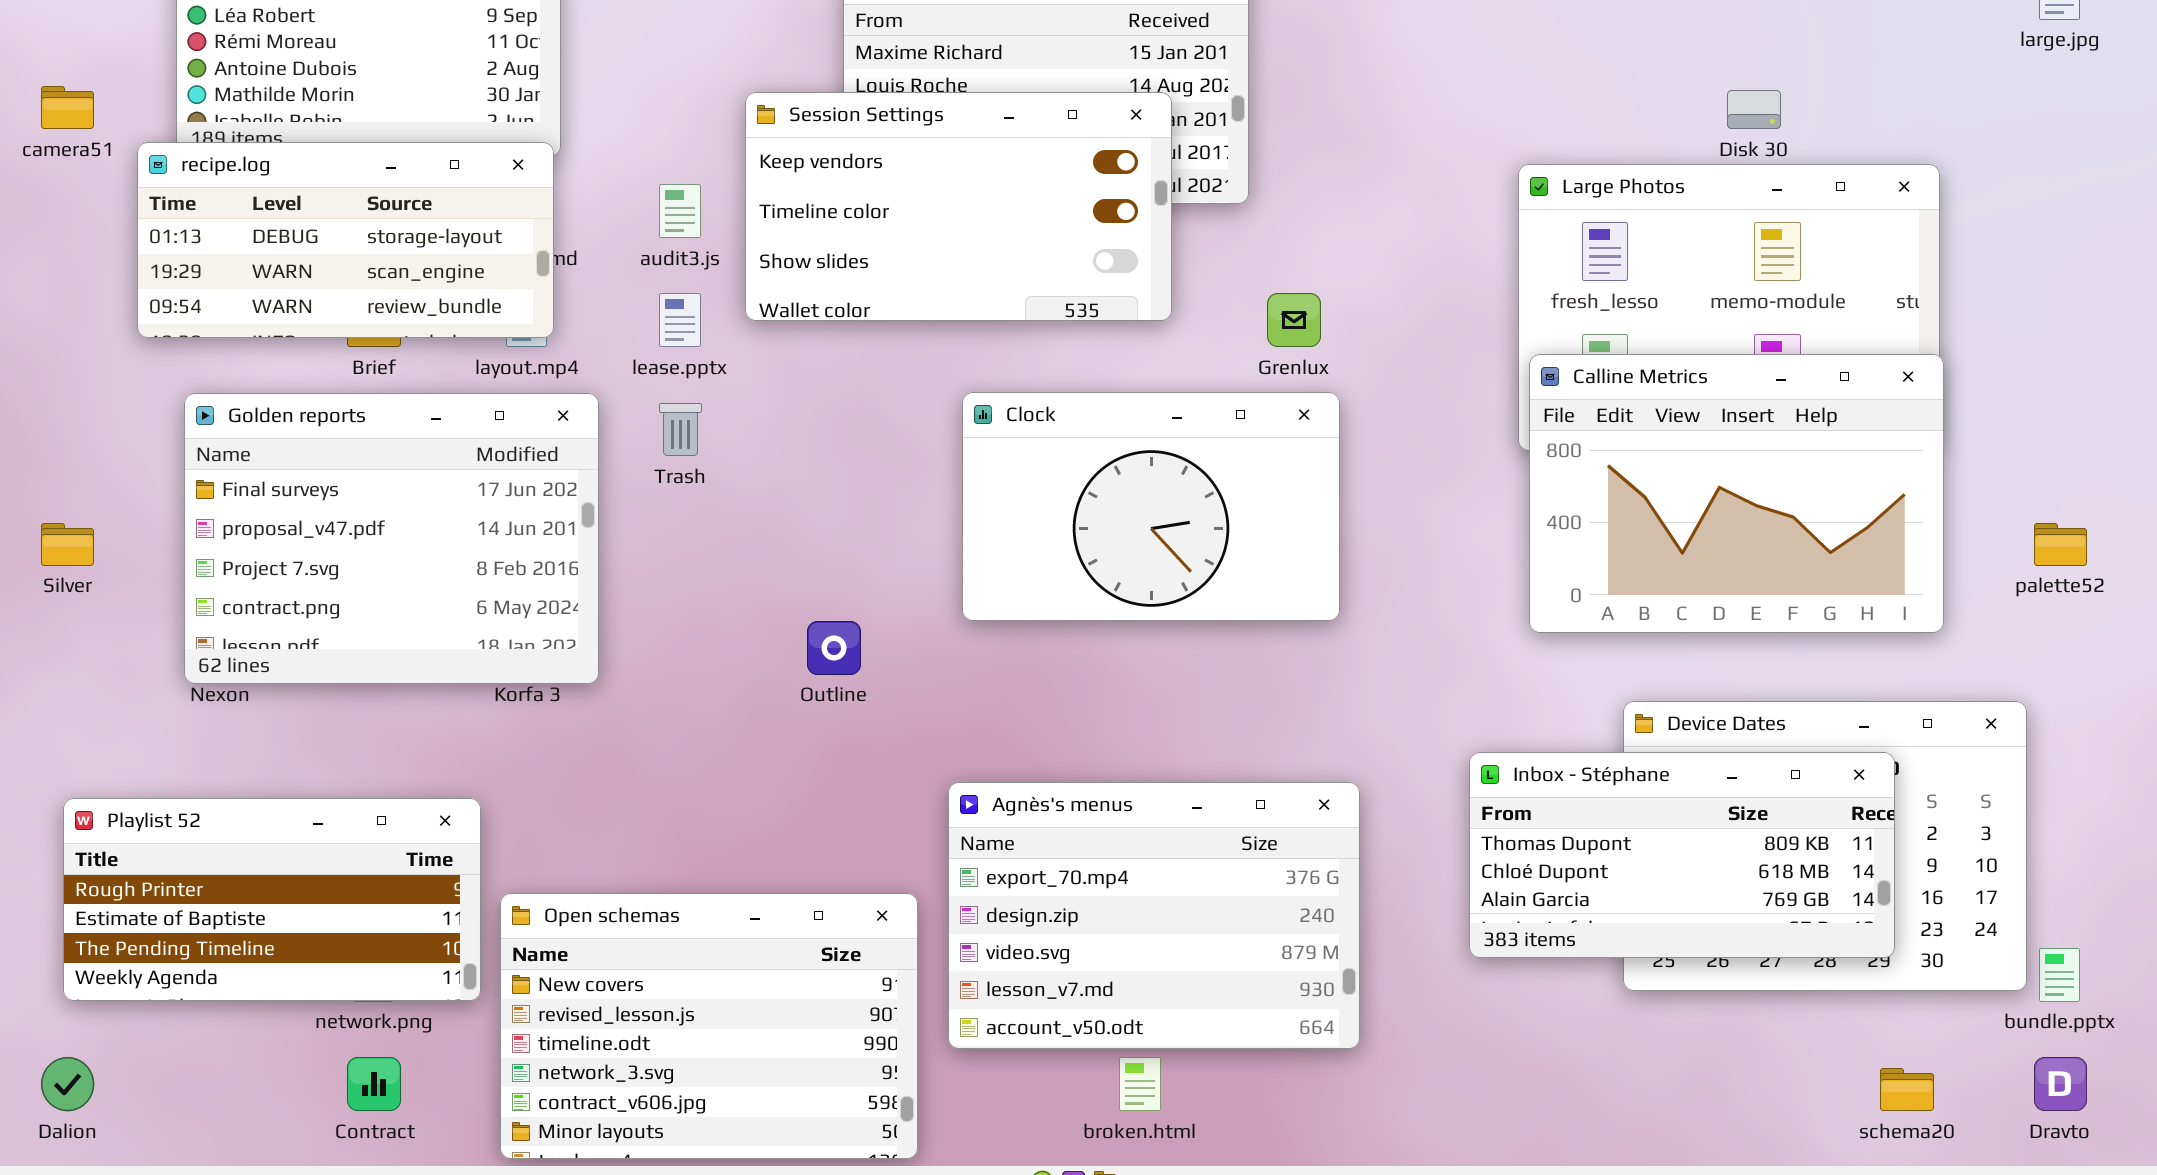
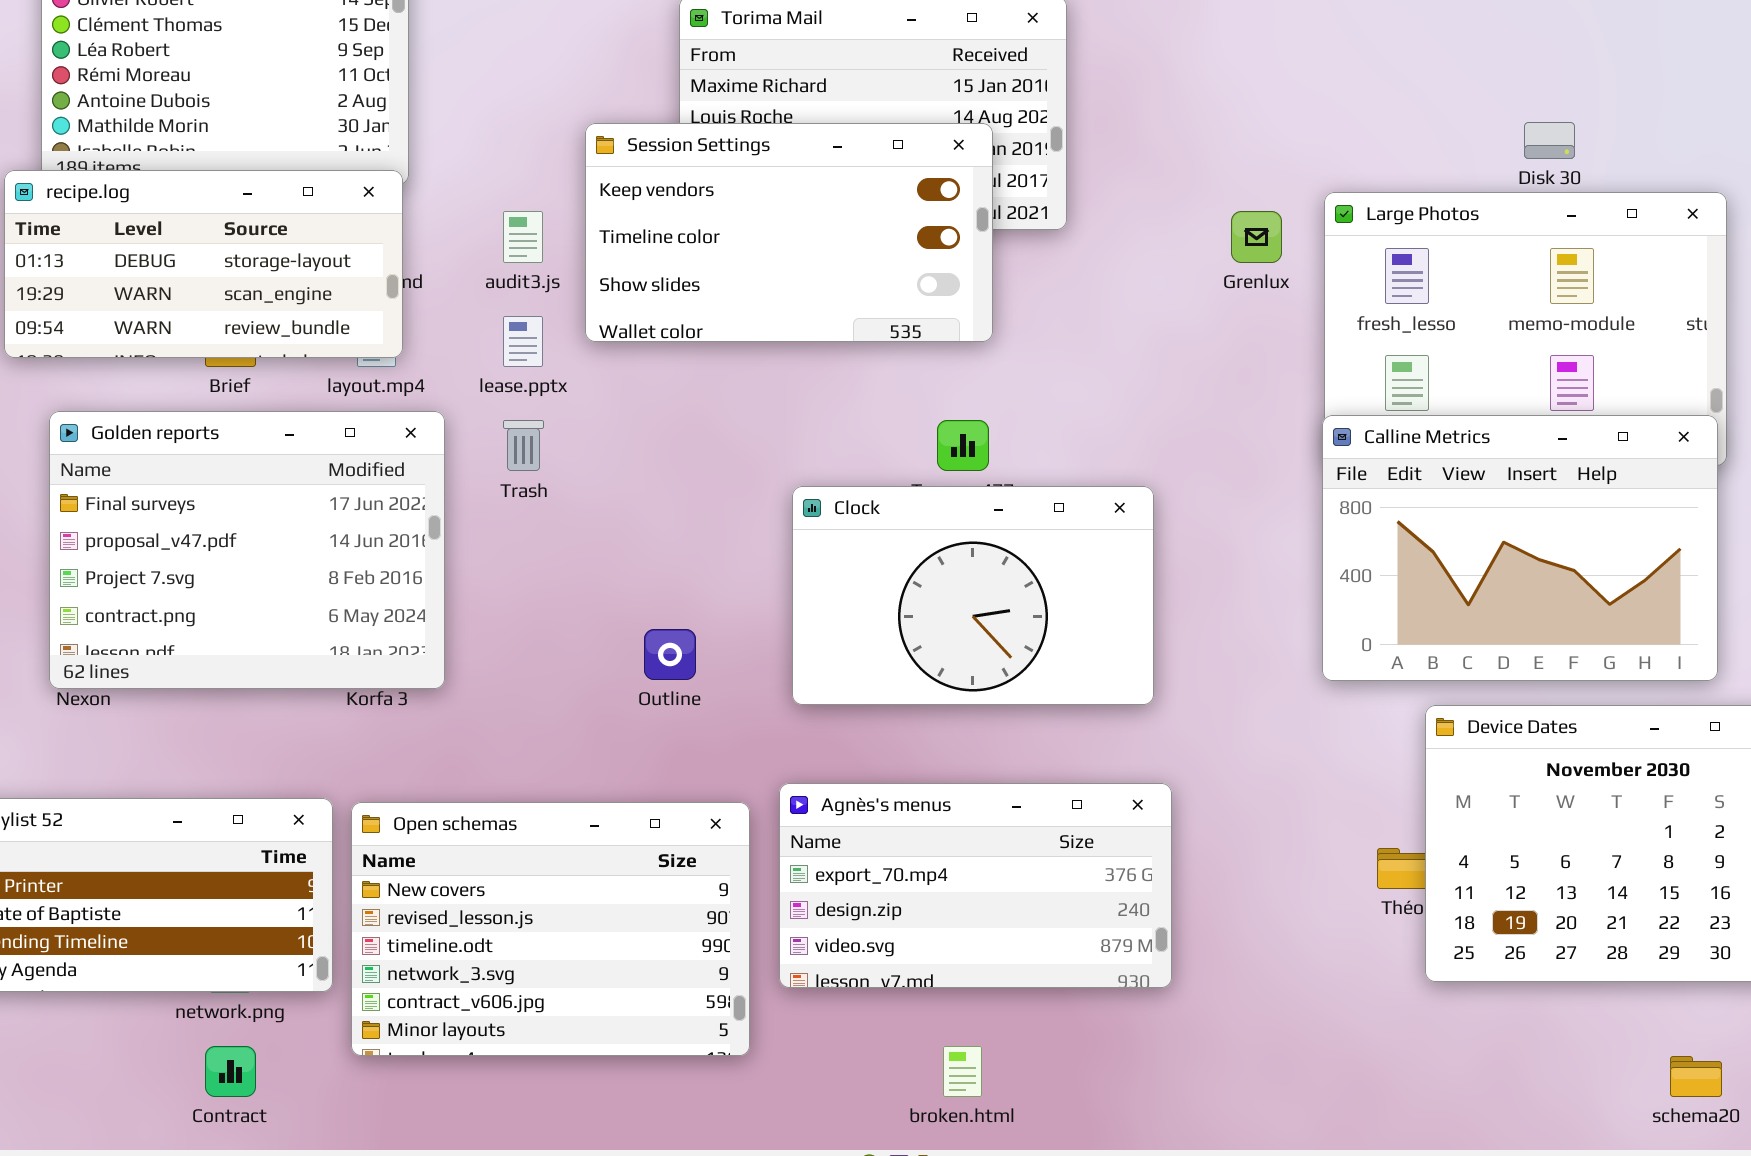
Grenlux: [1267,293,1321,347] -> [1231,211,1282,263], moved
Calline Metrics: [1529,354,1944,633] -> [1322,415,1718,681], moved
Clock: [962,392,1340,621] -> [792,486,1154,705], moved
Inbox - Stéphane: [1469,752,1895,958] -> none, closed
Agnès's menus: [948,782,1360,1049] -> [779,783,1172,988], resized
Open schemas: [500,893,918,1159] -> [351,802,750,1056], moved

